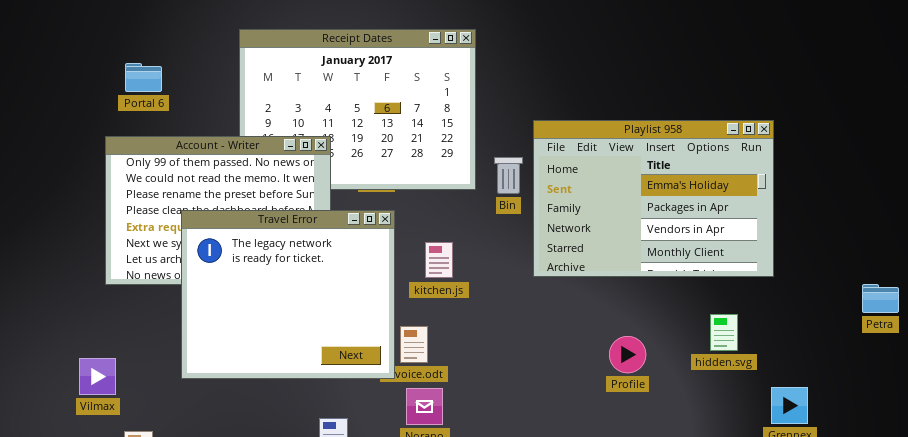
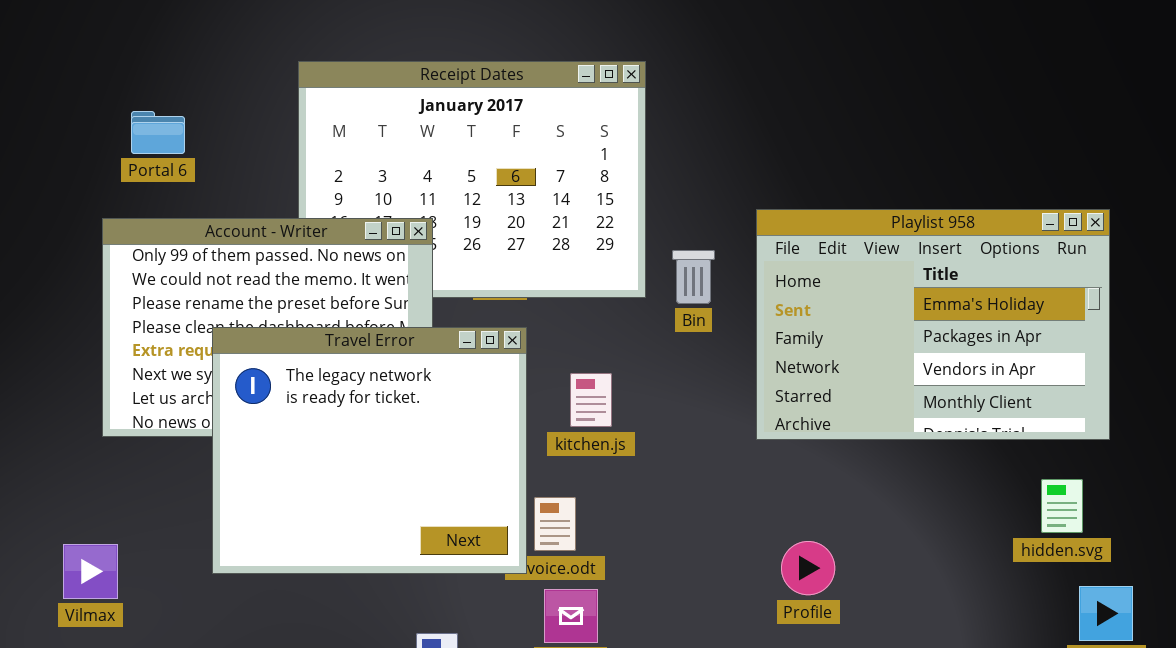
Playlist 958: [533,120,774,277] -> [756,209,1110,440], moved
hidden.svg: [710,314,738,351] -> [1041,479,1083,533], moved
Profile: [609,336,646,373] -> [781,541,835,595], moved

